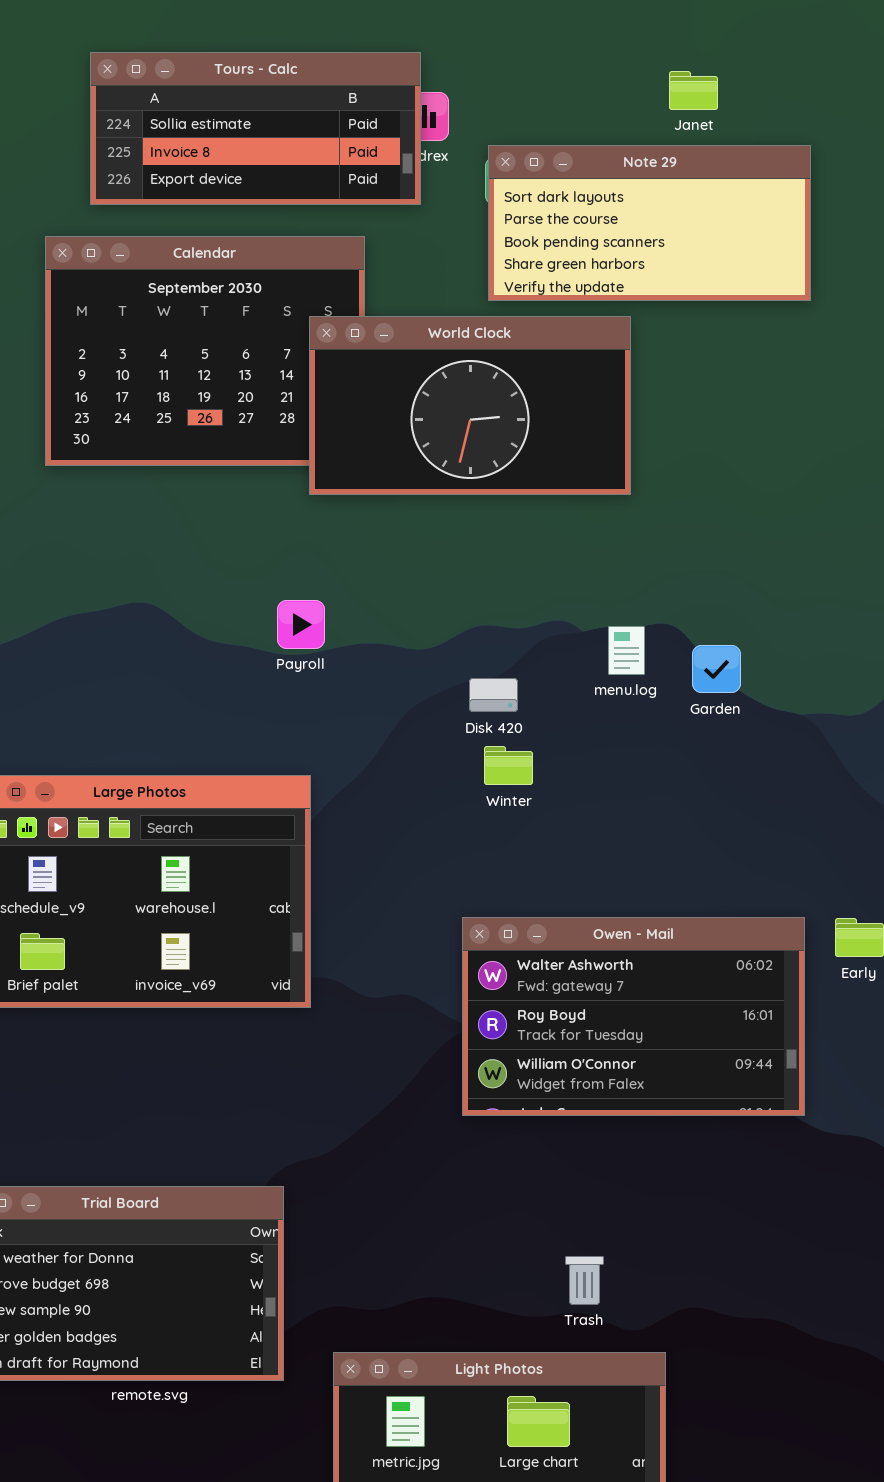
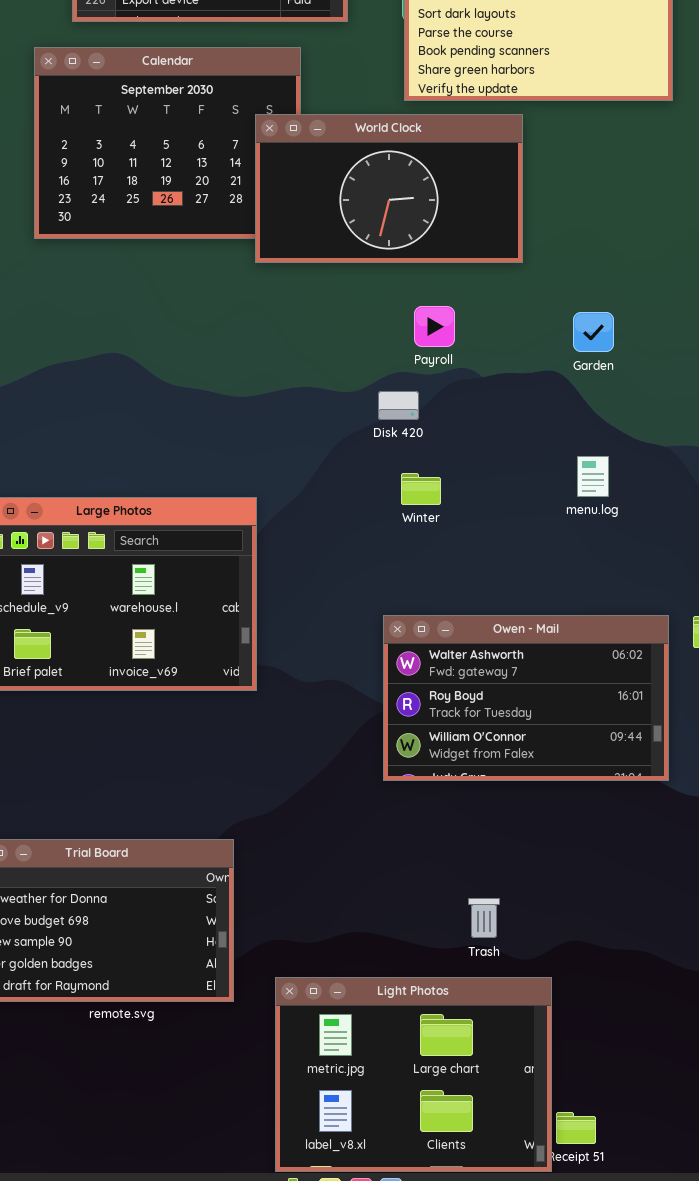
Payroll: [277,600,325,649] -> [414,306,455,347], moved
menu.log: [608,626,645,675] -> [577,456,609,497], moved
Garden: [692,645,741,693] -> [573,312,614,352], moved
Disk 420: [469,678,518,712] -> [378,391,419,420], moved

